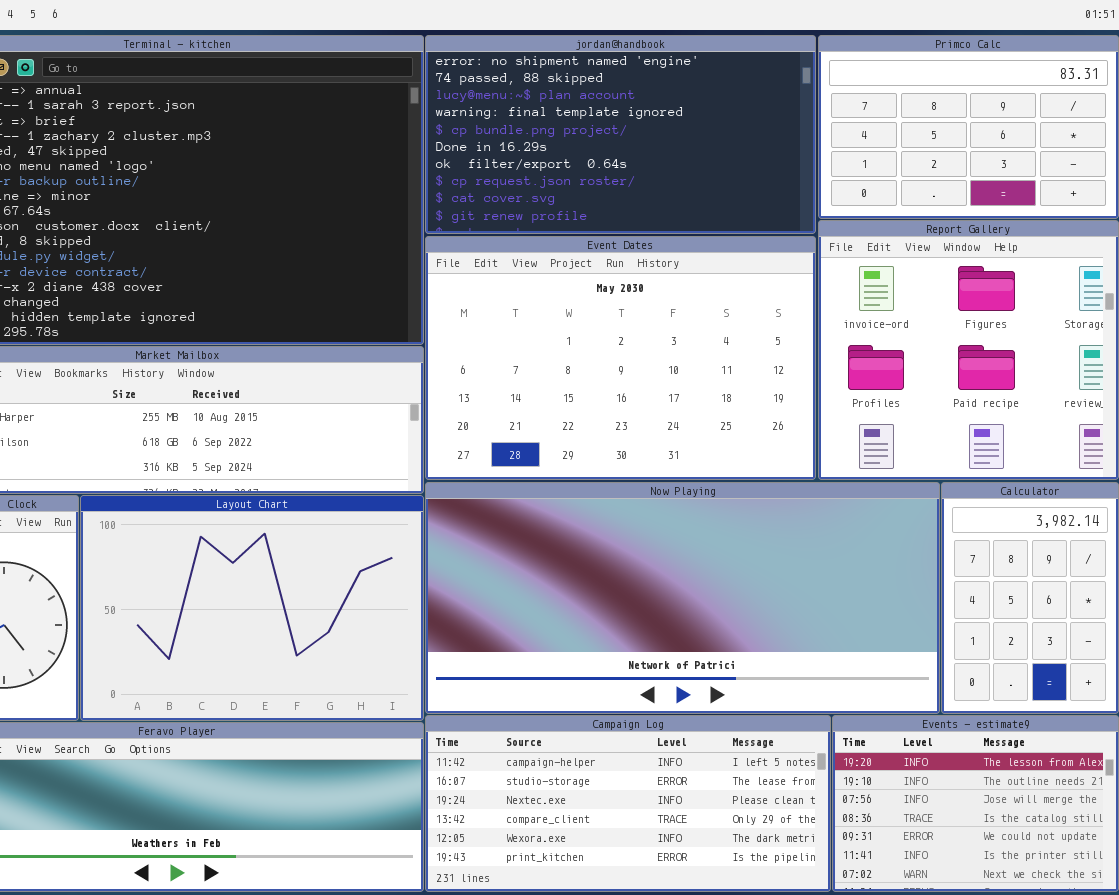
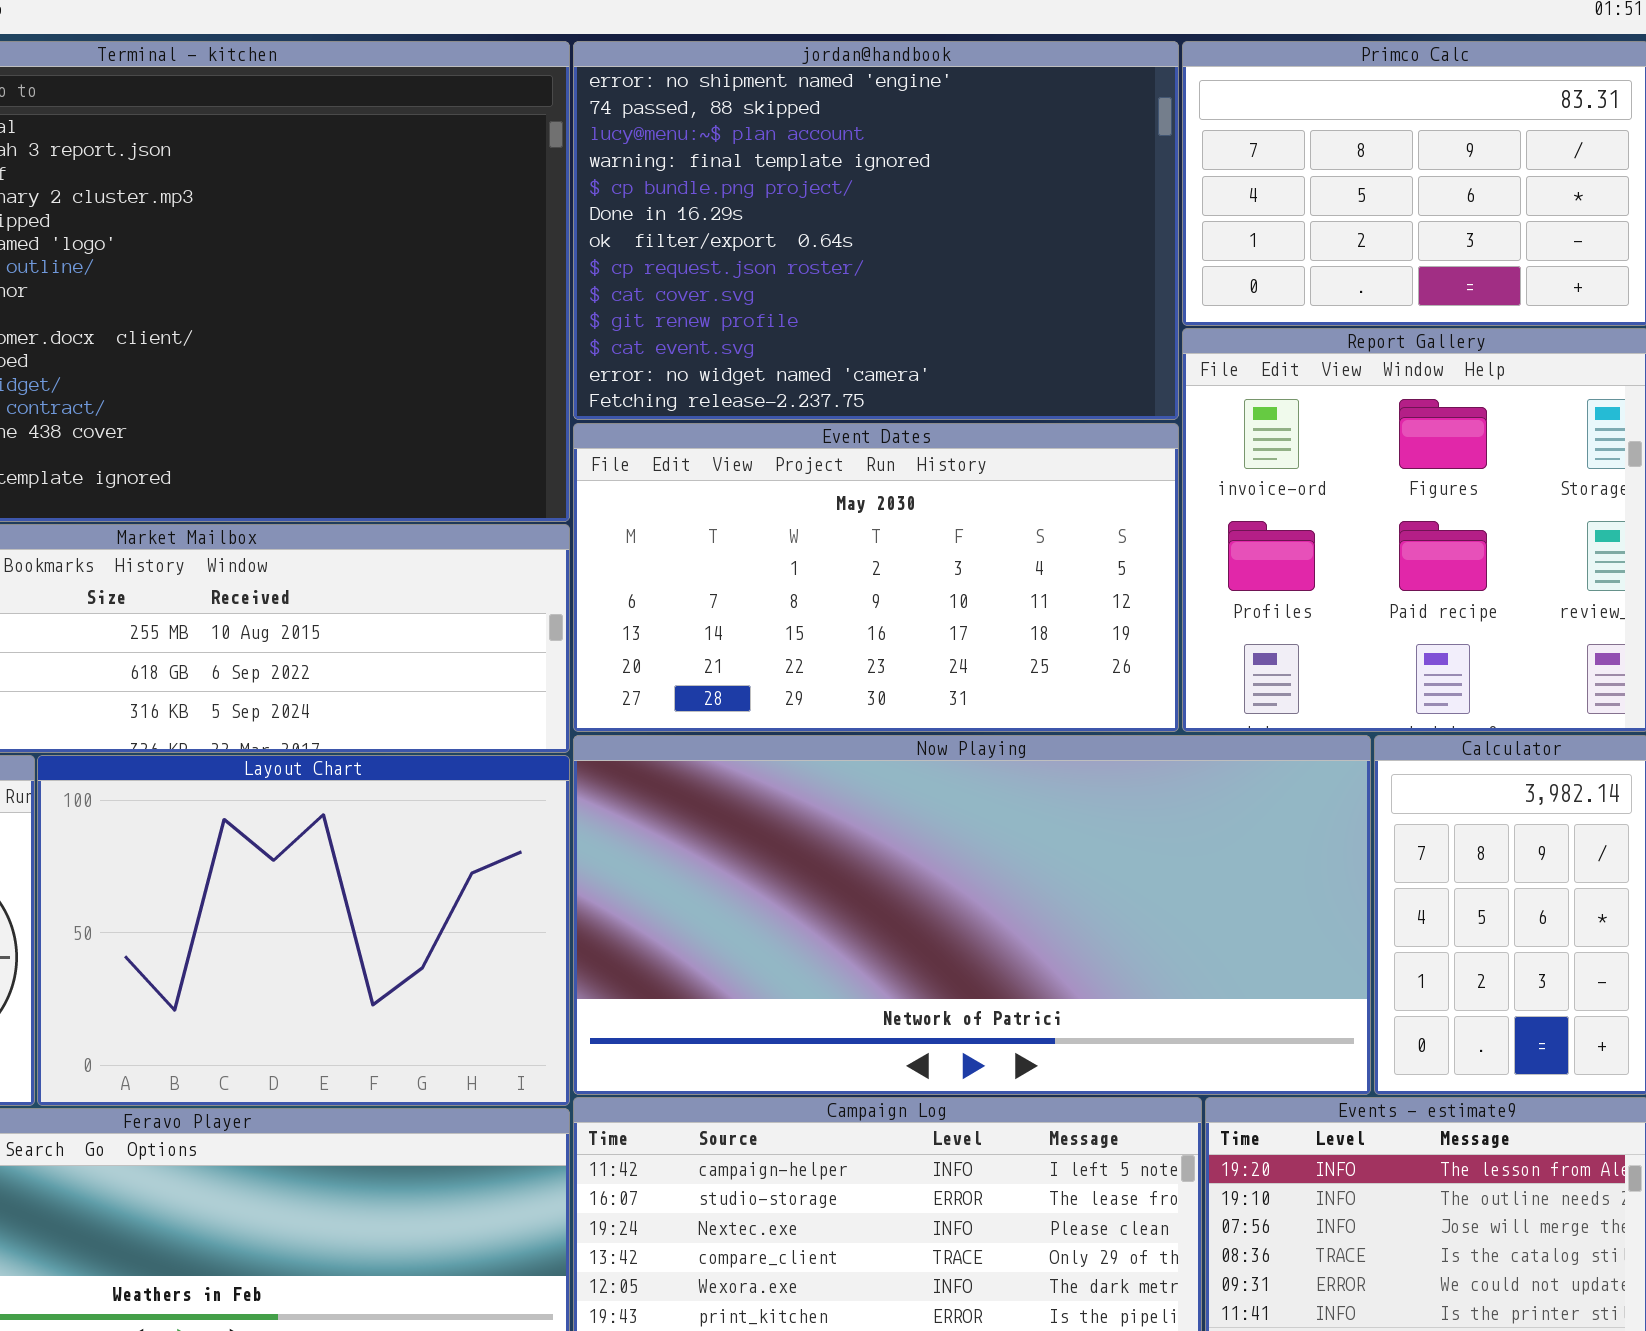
jordan@handbook: [425,35,816,234] -> [573,41,1179,420], resized
Event Dates: [425,236,816,480] -> [573,423,1179,732], resized

